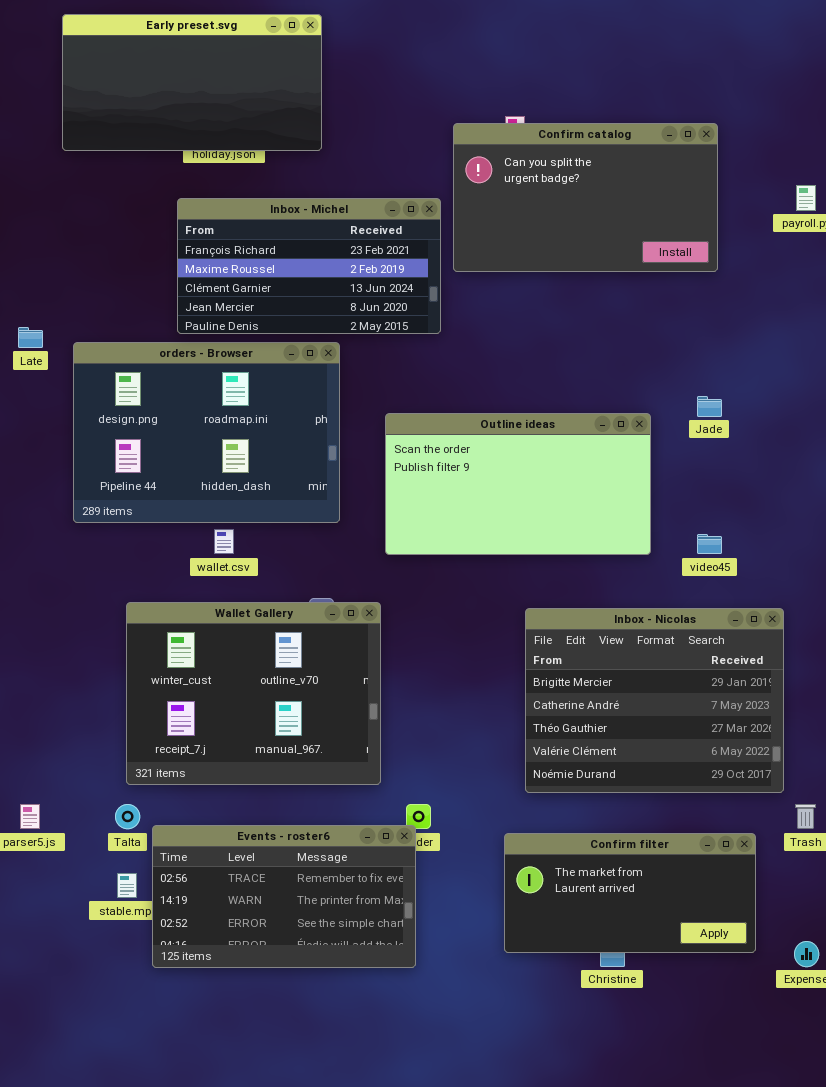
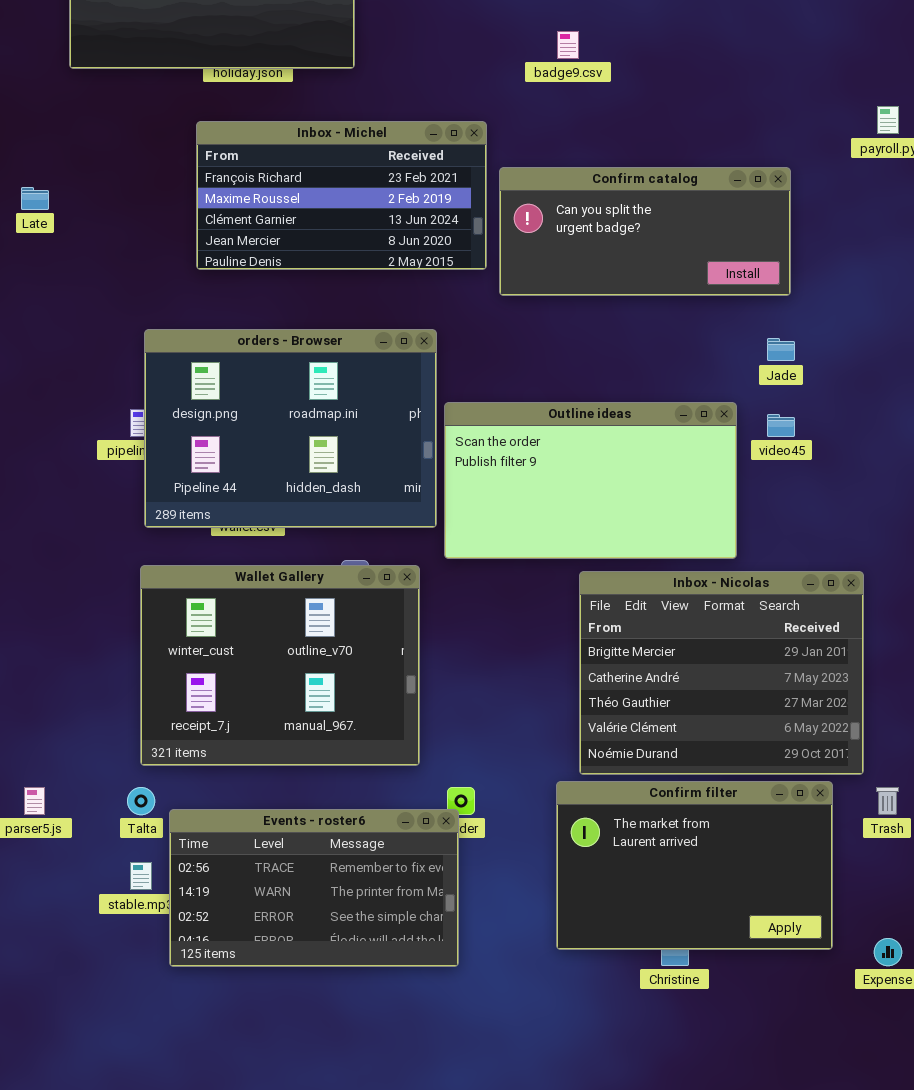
Confirm catalog: [453,123,718,272] -> [499,167,791,296], moved, resized
Late: [18,327,43,348] -> [21,187,49,210], moved
orders - Browser: [73,342,340,523] -> [144,329,437,528], moved
Outline ideas: [385,413,651,555] -> [444,402,737,559], moved
video45: [697,534,722,554] -> [767,414,795,437], moved
Confirm filter: [504,833,756,953] -> [556,781,833,950], resized

